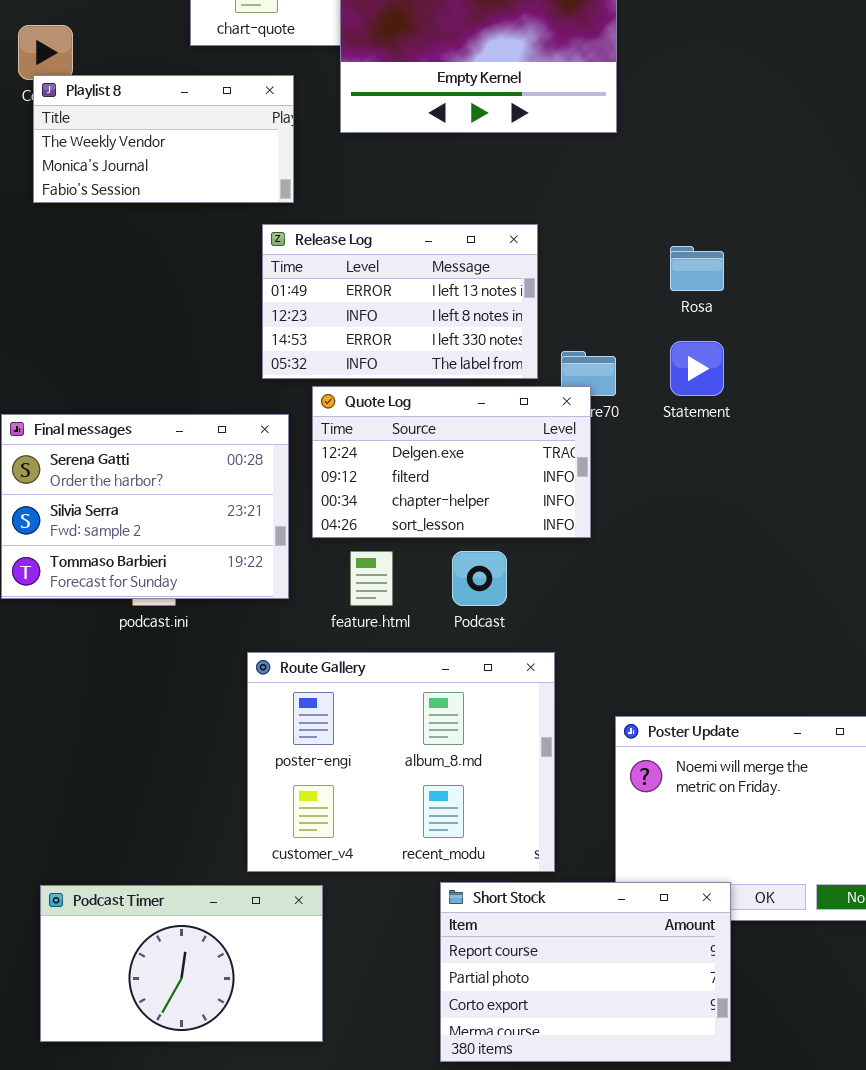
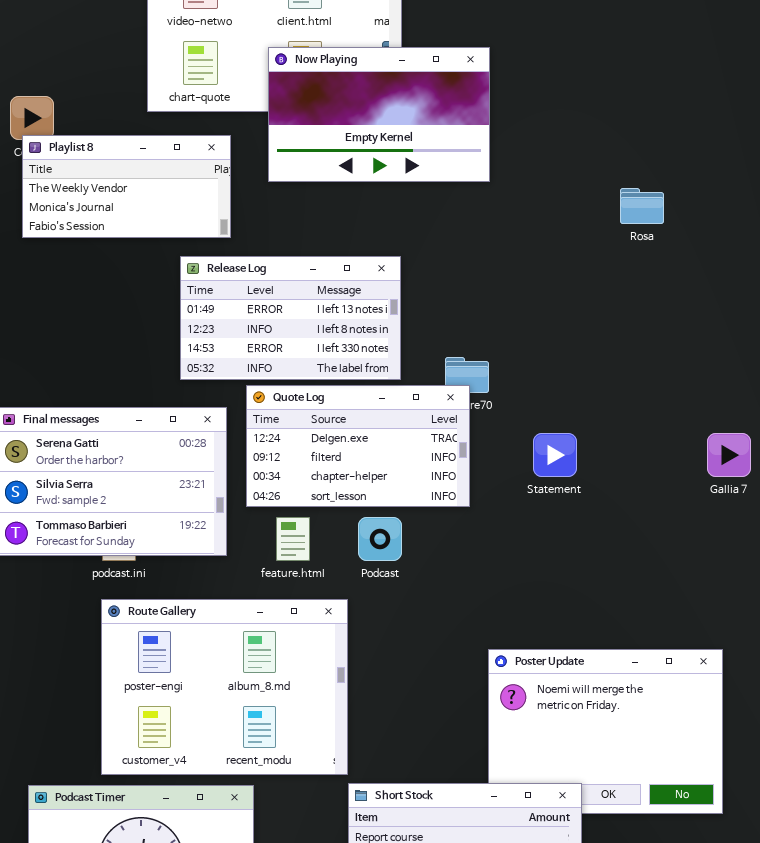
Release Log: [262,224,538,379] -> [180,256,401,380], moved
Rosa: [670,246,724,291] -> [620,188,664,224], moved
Statement: [670,341,724,396] -> [533,433,577,477], moved
Route Gallery: [247,652,555,872] -> [101,599,348,775], moved

